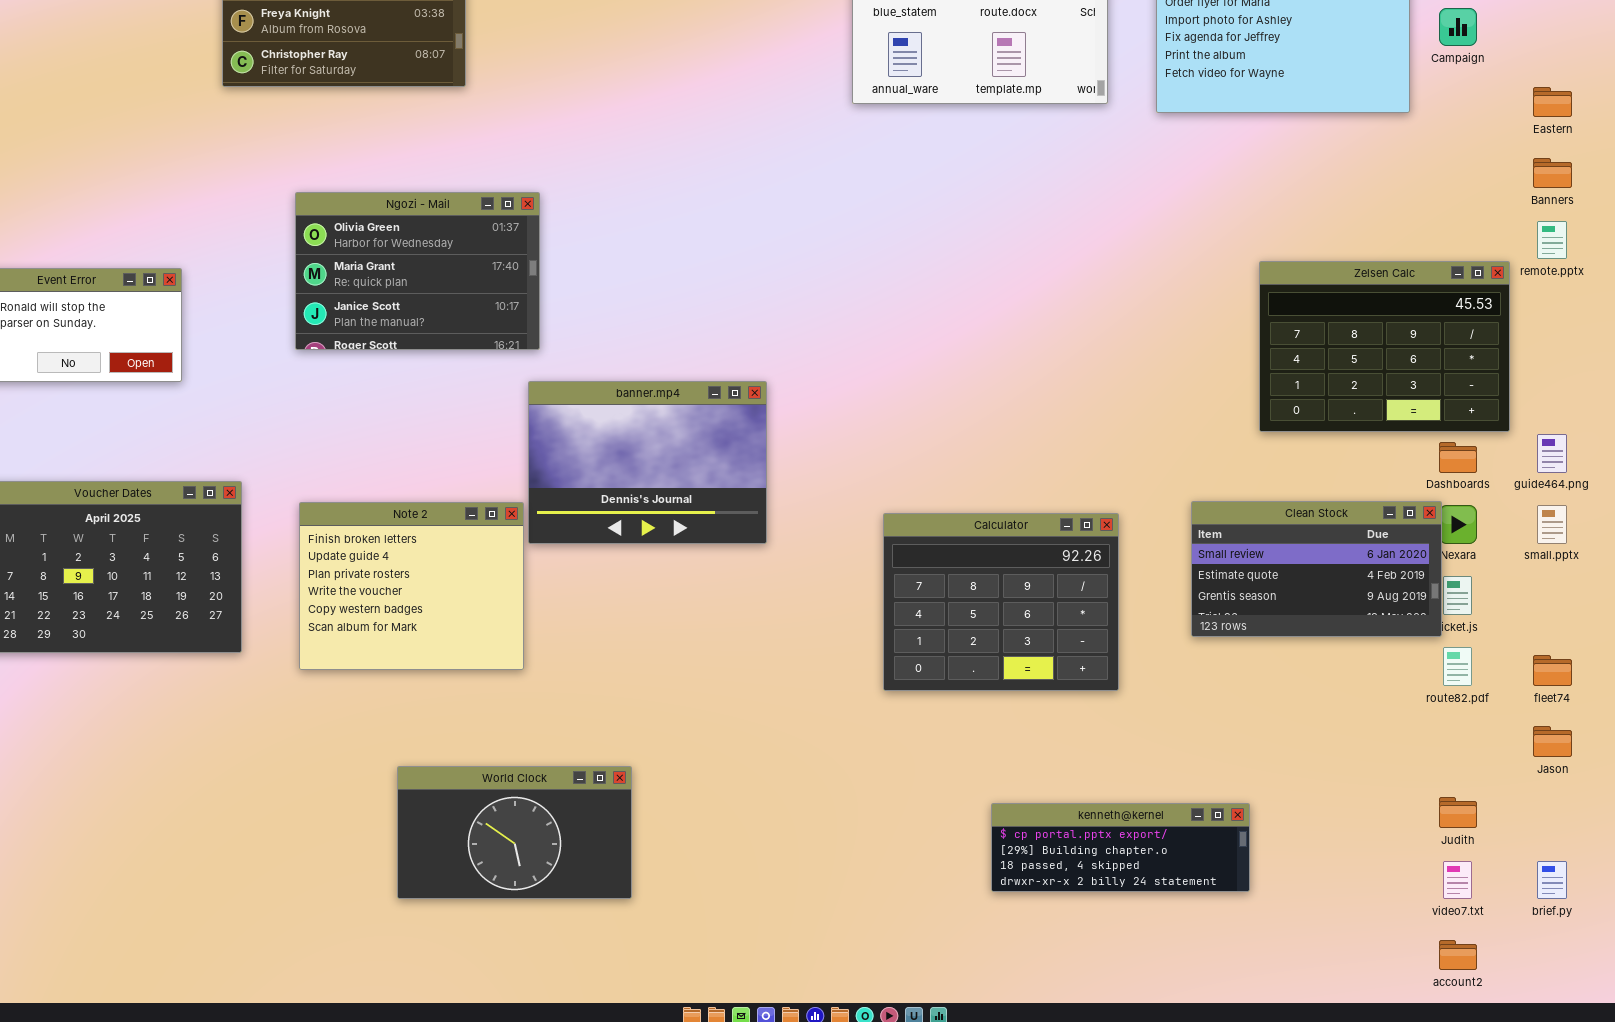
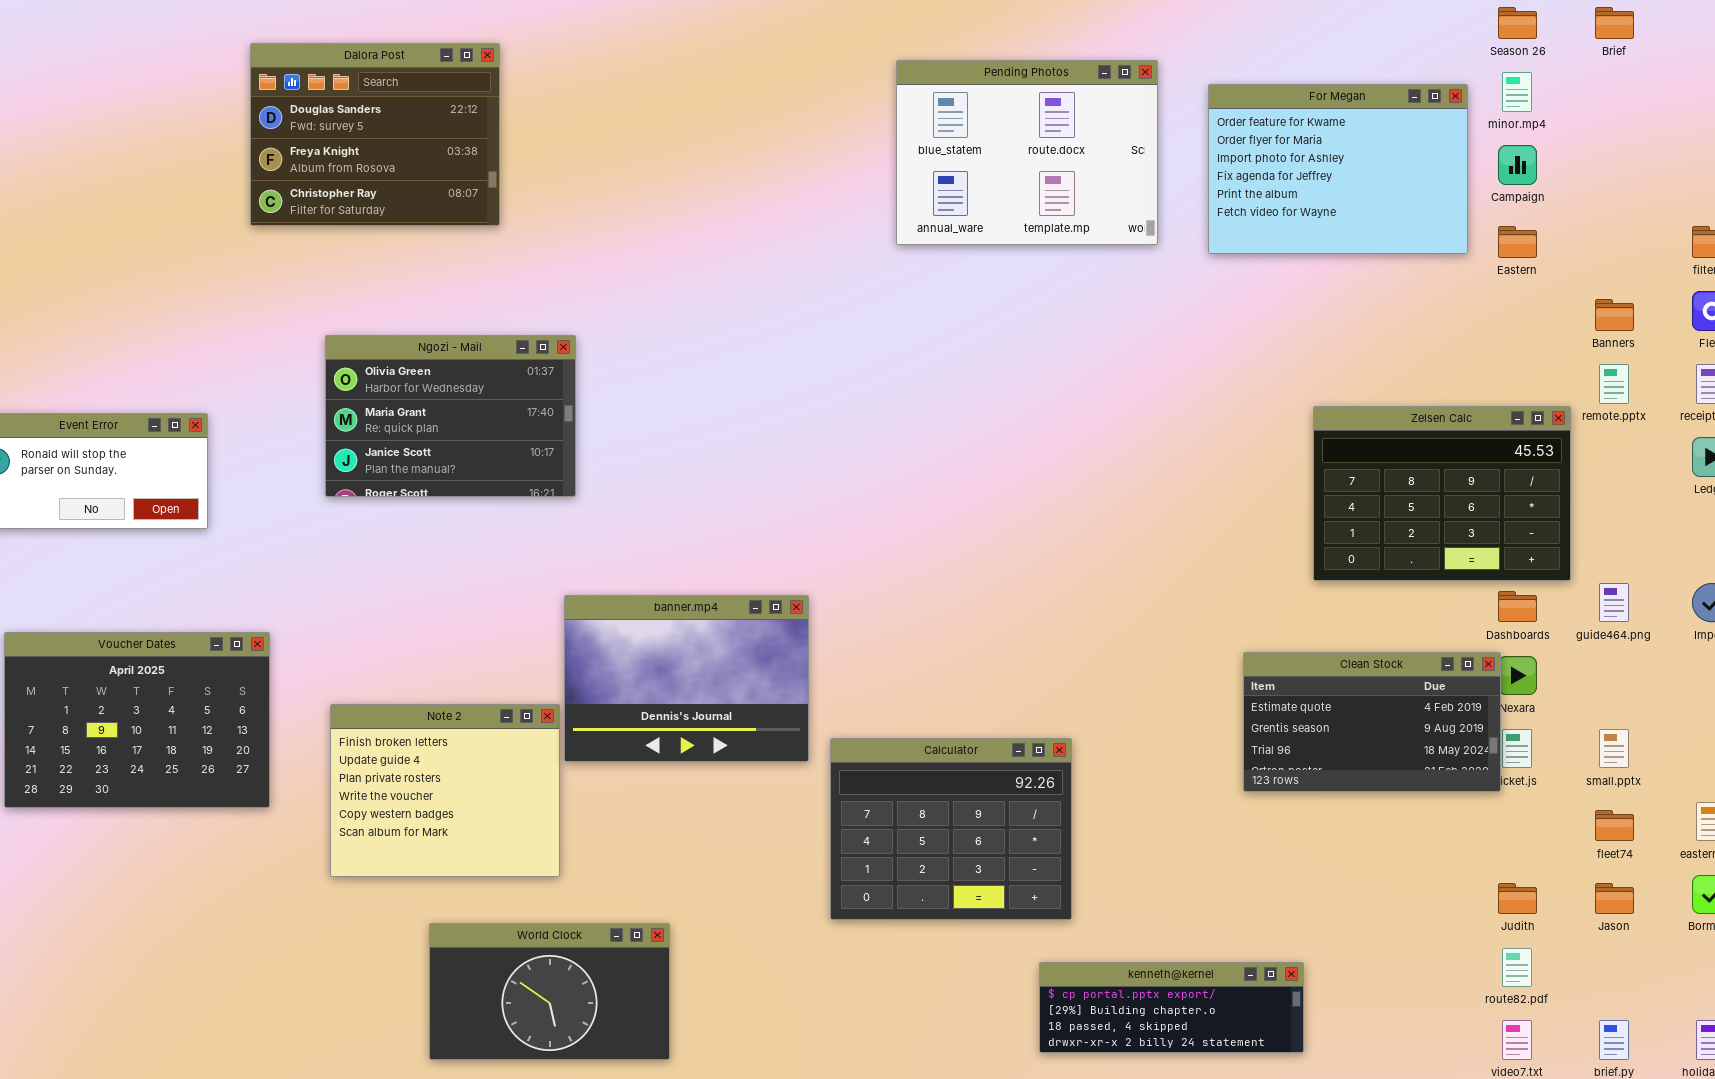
Eastern: [1533,87,1572,117] -> [1498,226,1537,258], moved
banner.mp4: [528,381,767,544] -> [564,595,809,762], moved
Clean Stock: [1191,501,1442,637] -> [1243,652,1501,792], scrolled down 1 row
Note 2: [299,502,524,670] -> [330,704,560,877], moved
small.pptx: [1537,505,1567,544] -> [1599,729,1629,768], moved
Calculator: [883,513,1119,691] -> [830,738,1072,920], moved
route82.pdf: [1443,647,1472,686] -> [1502,948,1532,987], moved
Judith: [1439,797,1477,828] -> [1498,883,1537,914], moved

